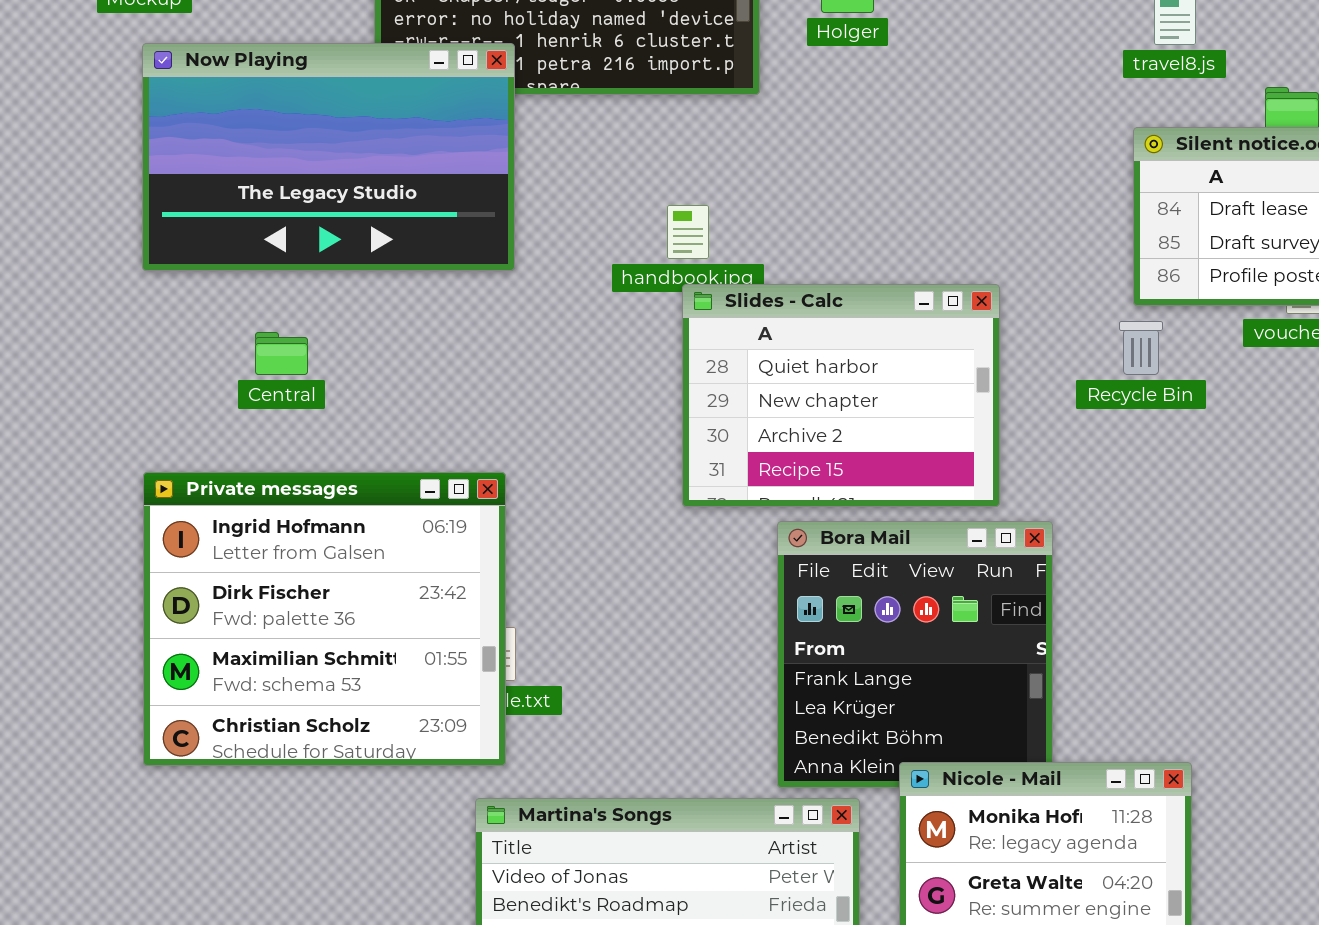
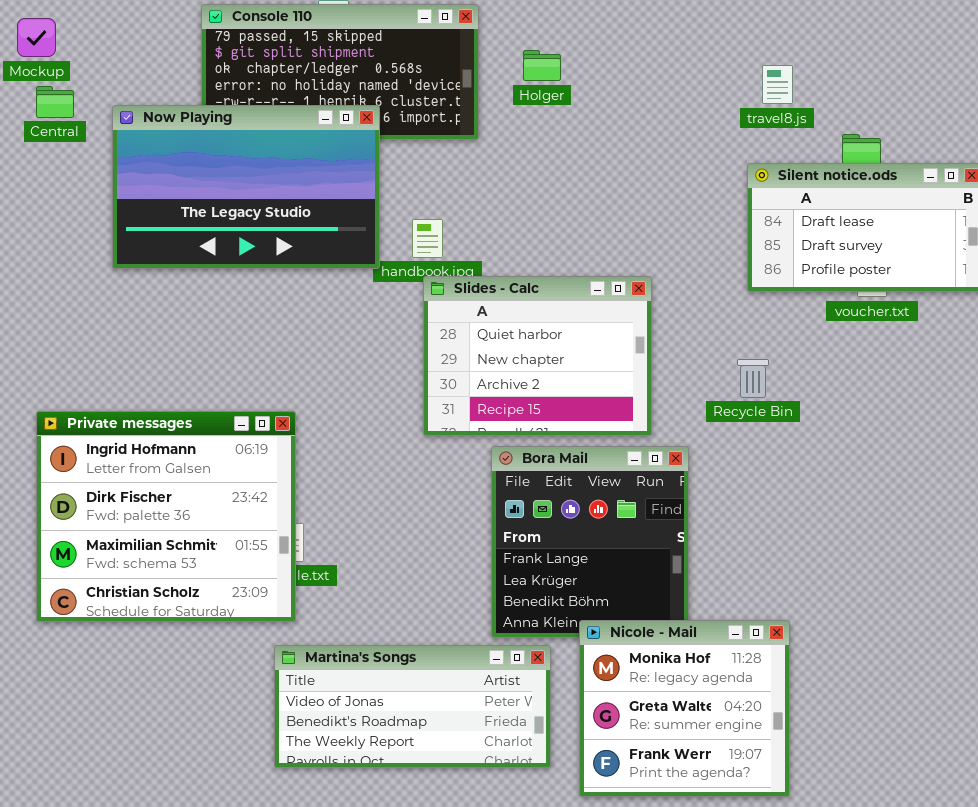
Now Playing: [142,43,515,271] -> [112,105,380,269], moved
Recycle Bin: [1119,321,1163,375] -> [737,359,769,398], moved
Central: [255,332,308,375] -> [36,86,74,118], moved

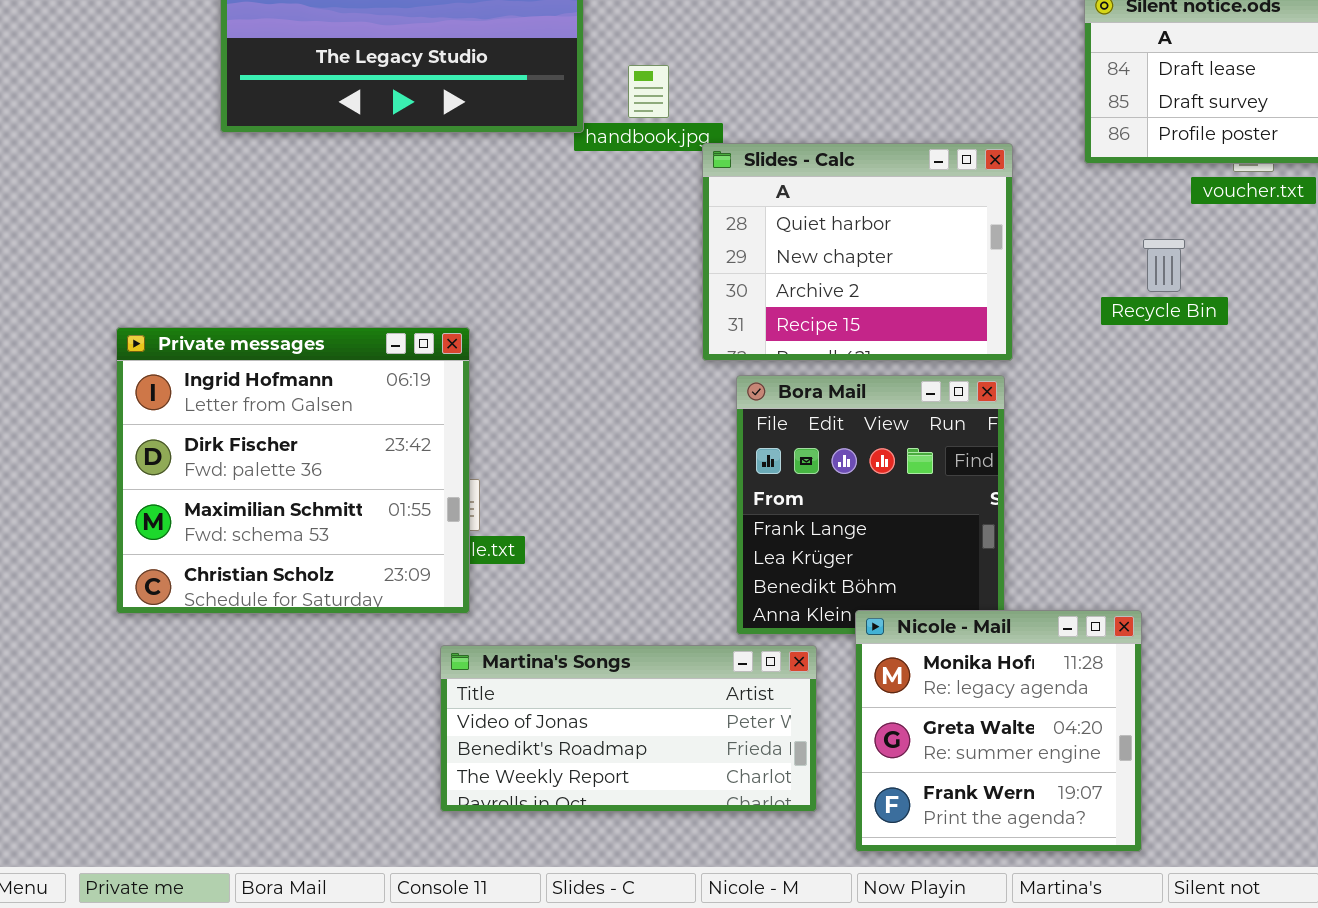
Slides - Calc: [423,276,652,436] -> [702,143,1013,361], moved
Recycle Bin: [737,359,769,398] -> [1143,239,1185,292], moved

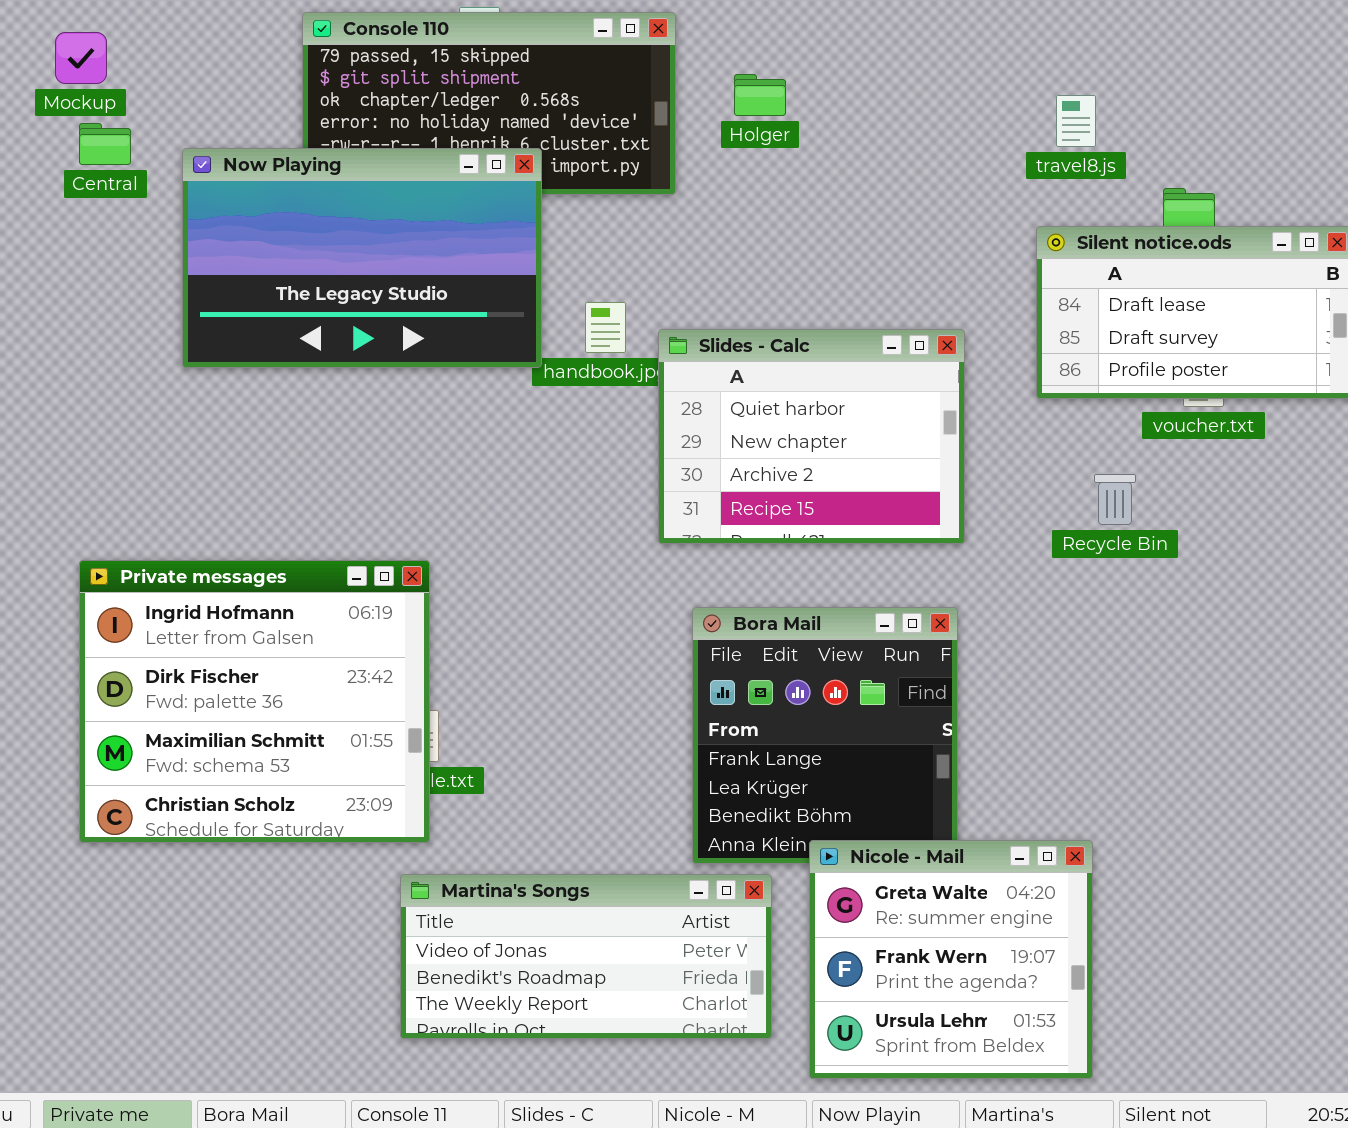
Slides - Calc: [702,143,1013,361] -> [658,329,965,544], moved
Nicole - Mail: [855,610,1142,852] -> [809,840,1093,1079], scrolled down 1 row

